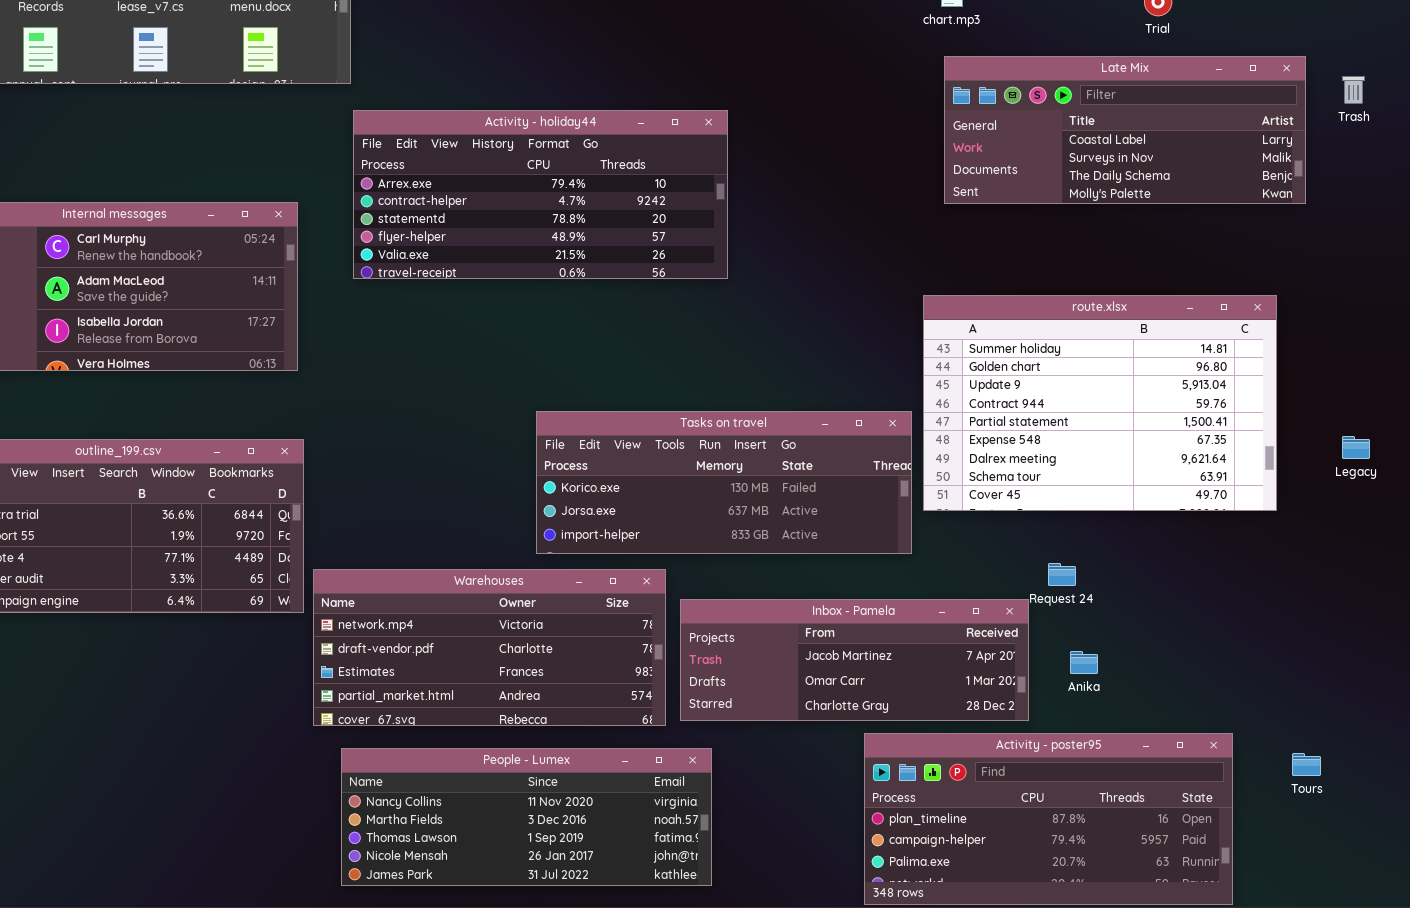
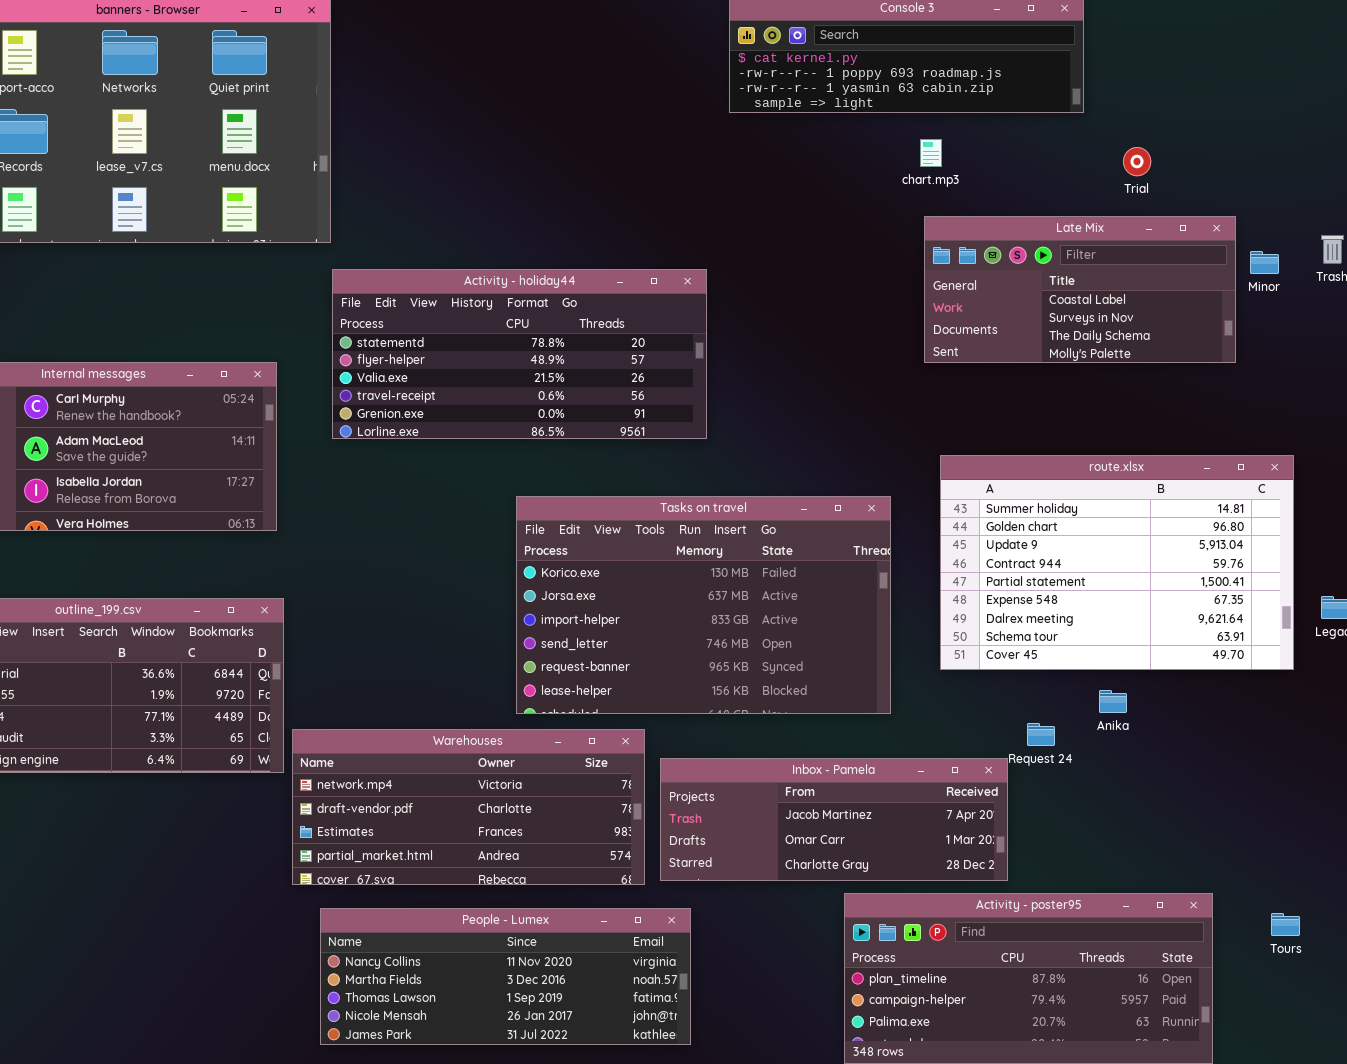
Late Mix: [944,56,1306,204] -> [924,216,1236,363], resized
Activity - holiday44: [353,110,728,279] -> [332,269,707,439], scrolled down 2 rows
route.xlsx: [923,295,1277,511] -> [940,455,1294,670], moved
Tasks on travel: [536,411,912,554] -> [516,496,891,714], resized
Anika: [1070,651,1098,674] -> [1099,690,1127,713], moved

